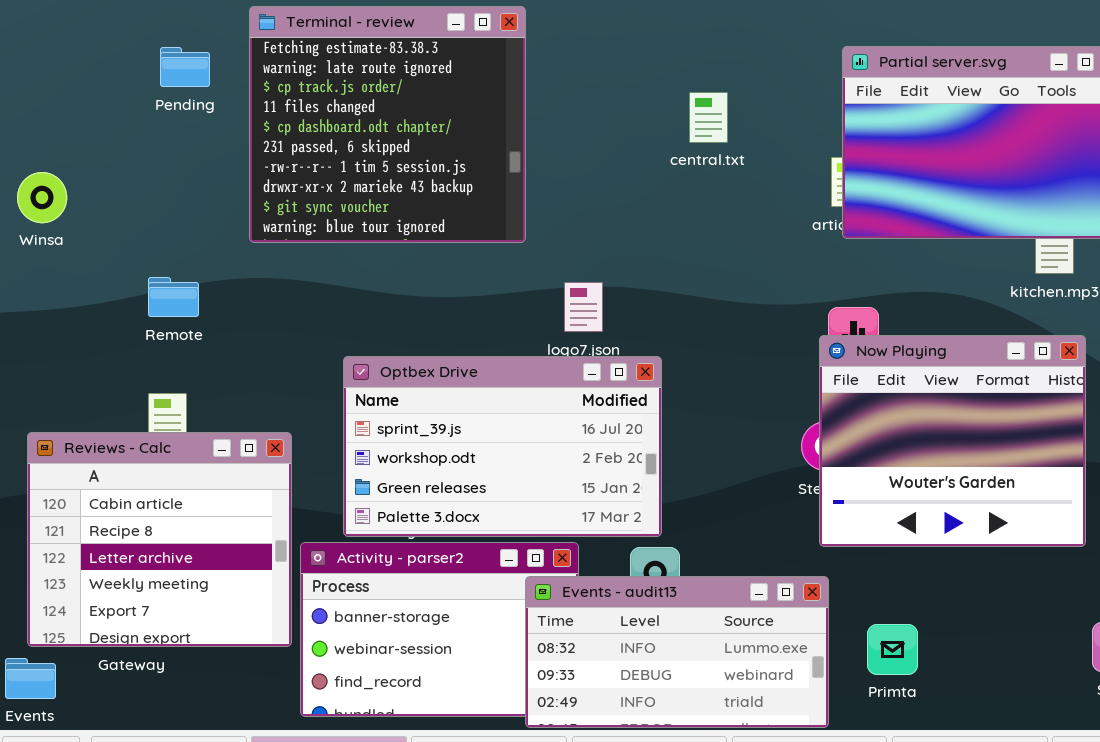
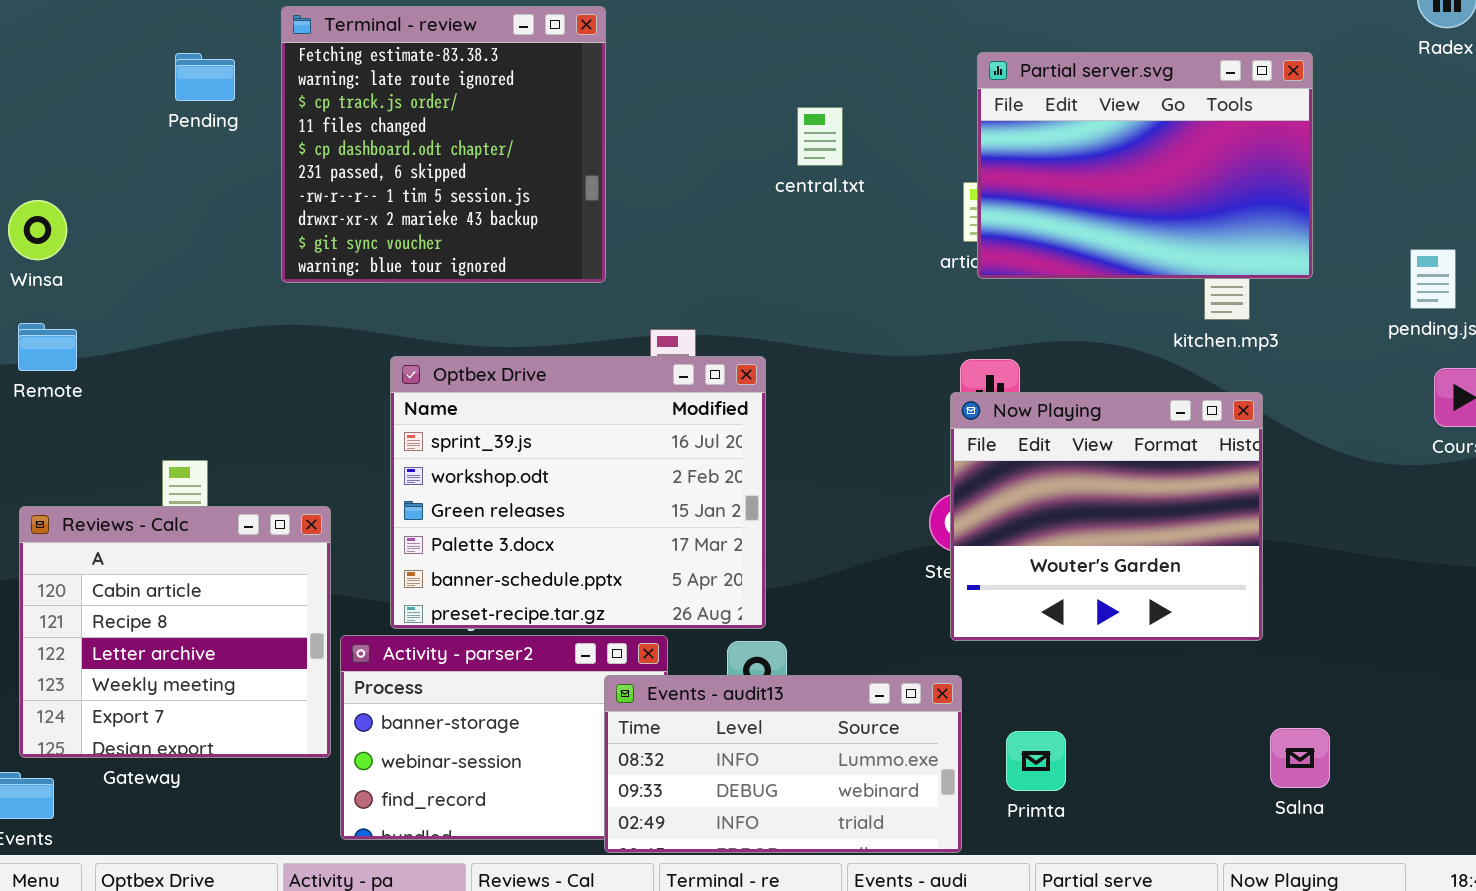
Remote: [148,277,199,317] -> [18,323,77,371], moved
Optbex Drive: [343,356,662,537] -> [390,356,766,629], resized

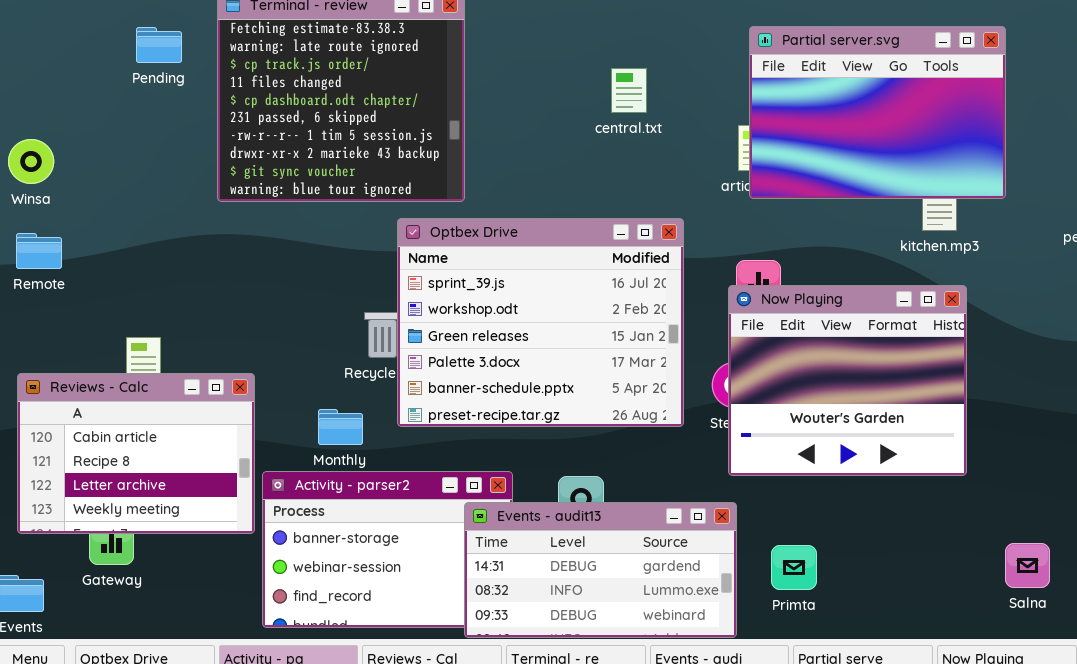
Optbex Drive: [390,356,766,629] -> [397,218,684,427], moved
Reviews - Calc: [19,506,331,758] -> [17,373,255,534], resized
Events - audit13: [604,675,962,853] -> [464,502,737,638], scrolled up 1 row
Salna: [1270,728,1330,788] -> [1005,543,1050,588], moved

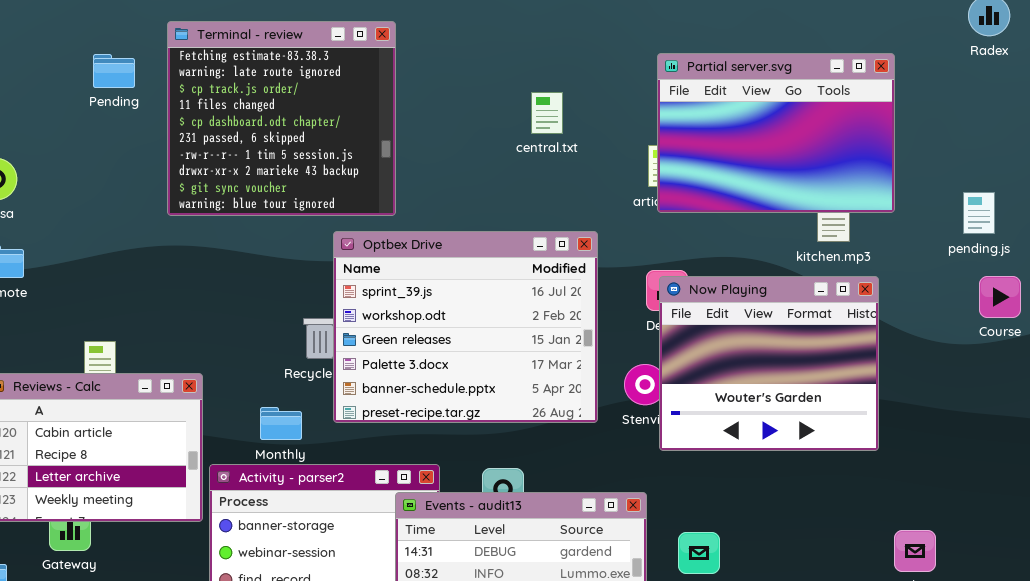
Now Playing: [728,285,967,476] -> [659,276,879,451], moved

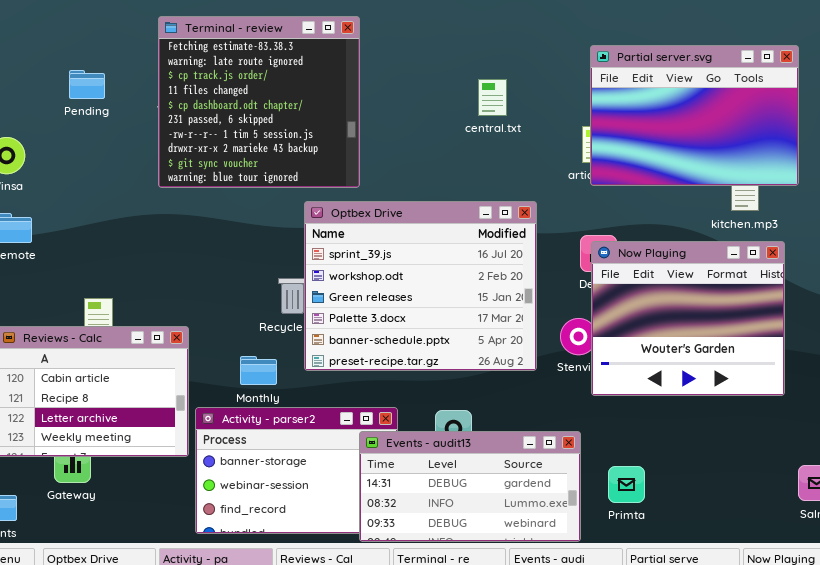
Pending: [93,54,135,88] -> [69,70,105,99], moved

